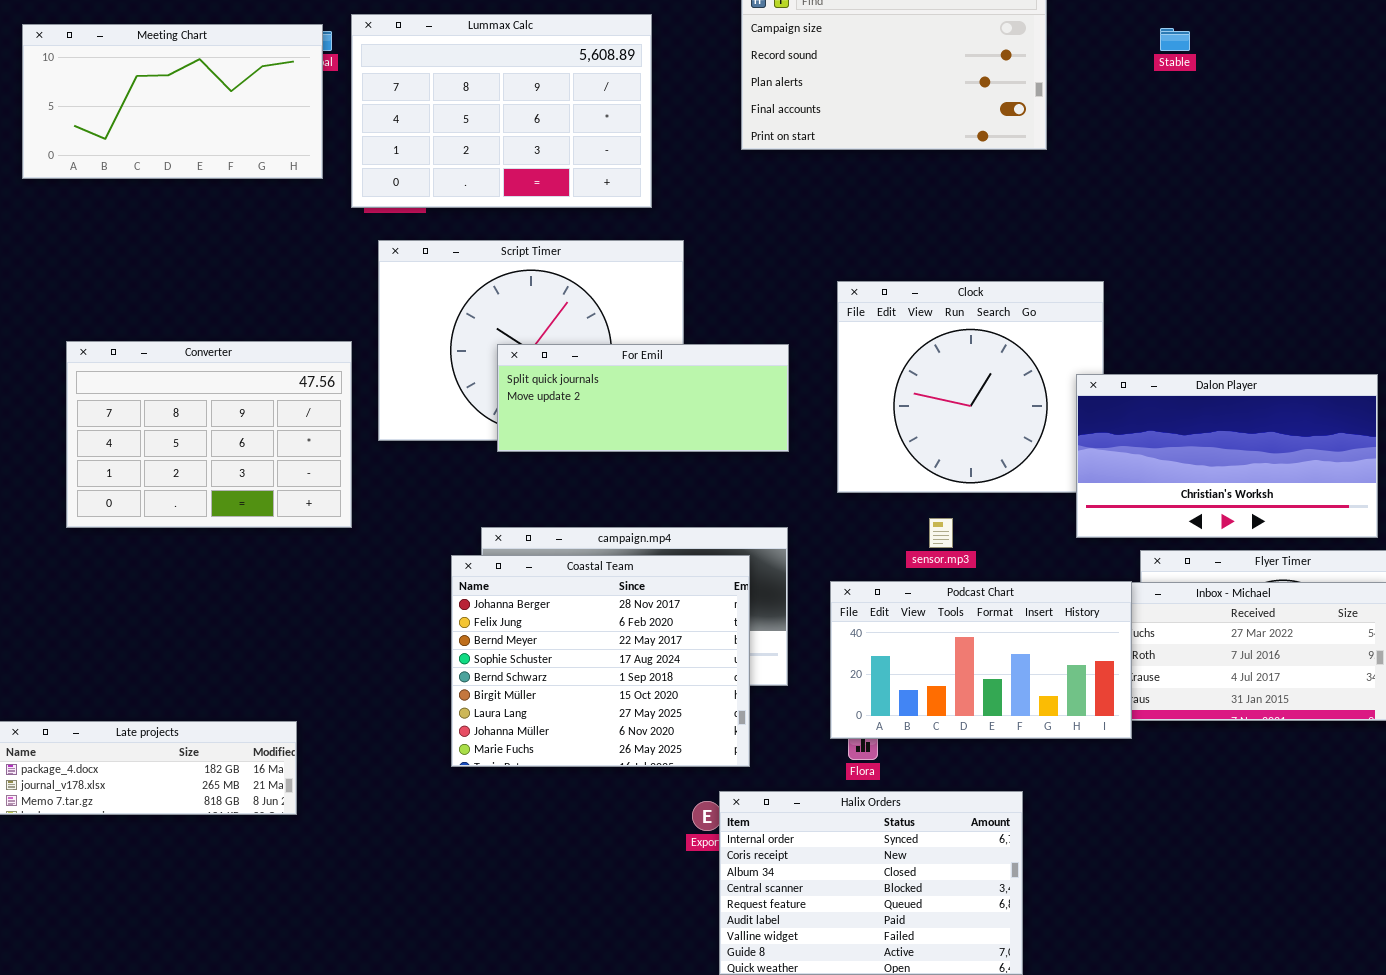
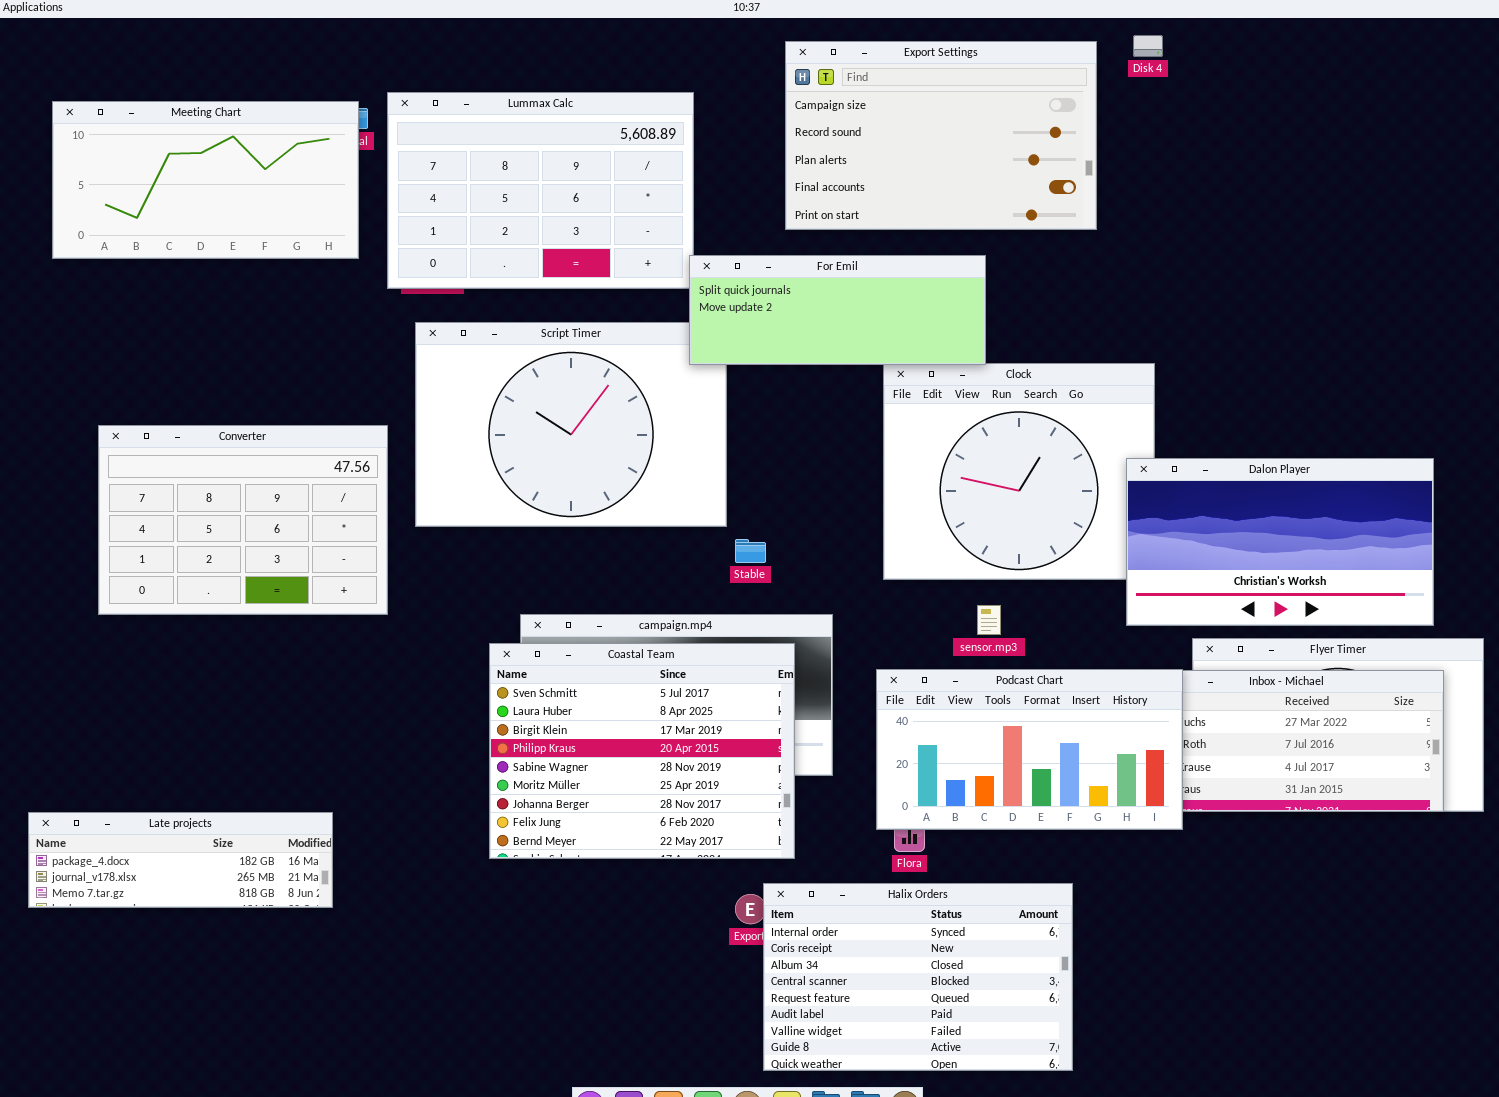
Stable: [1160,28,1190,51] -> [735,539,766,563], moved
For Emil: [497,344,789,452] -> [689,255,986,365], moved
Coastal Team: [451,555,750,767] -> [489,643,795,859], scrolled up 6 rows

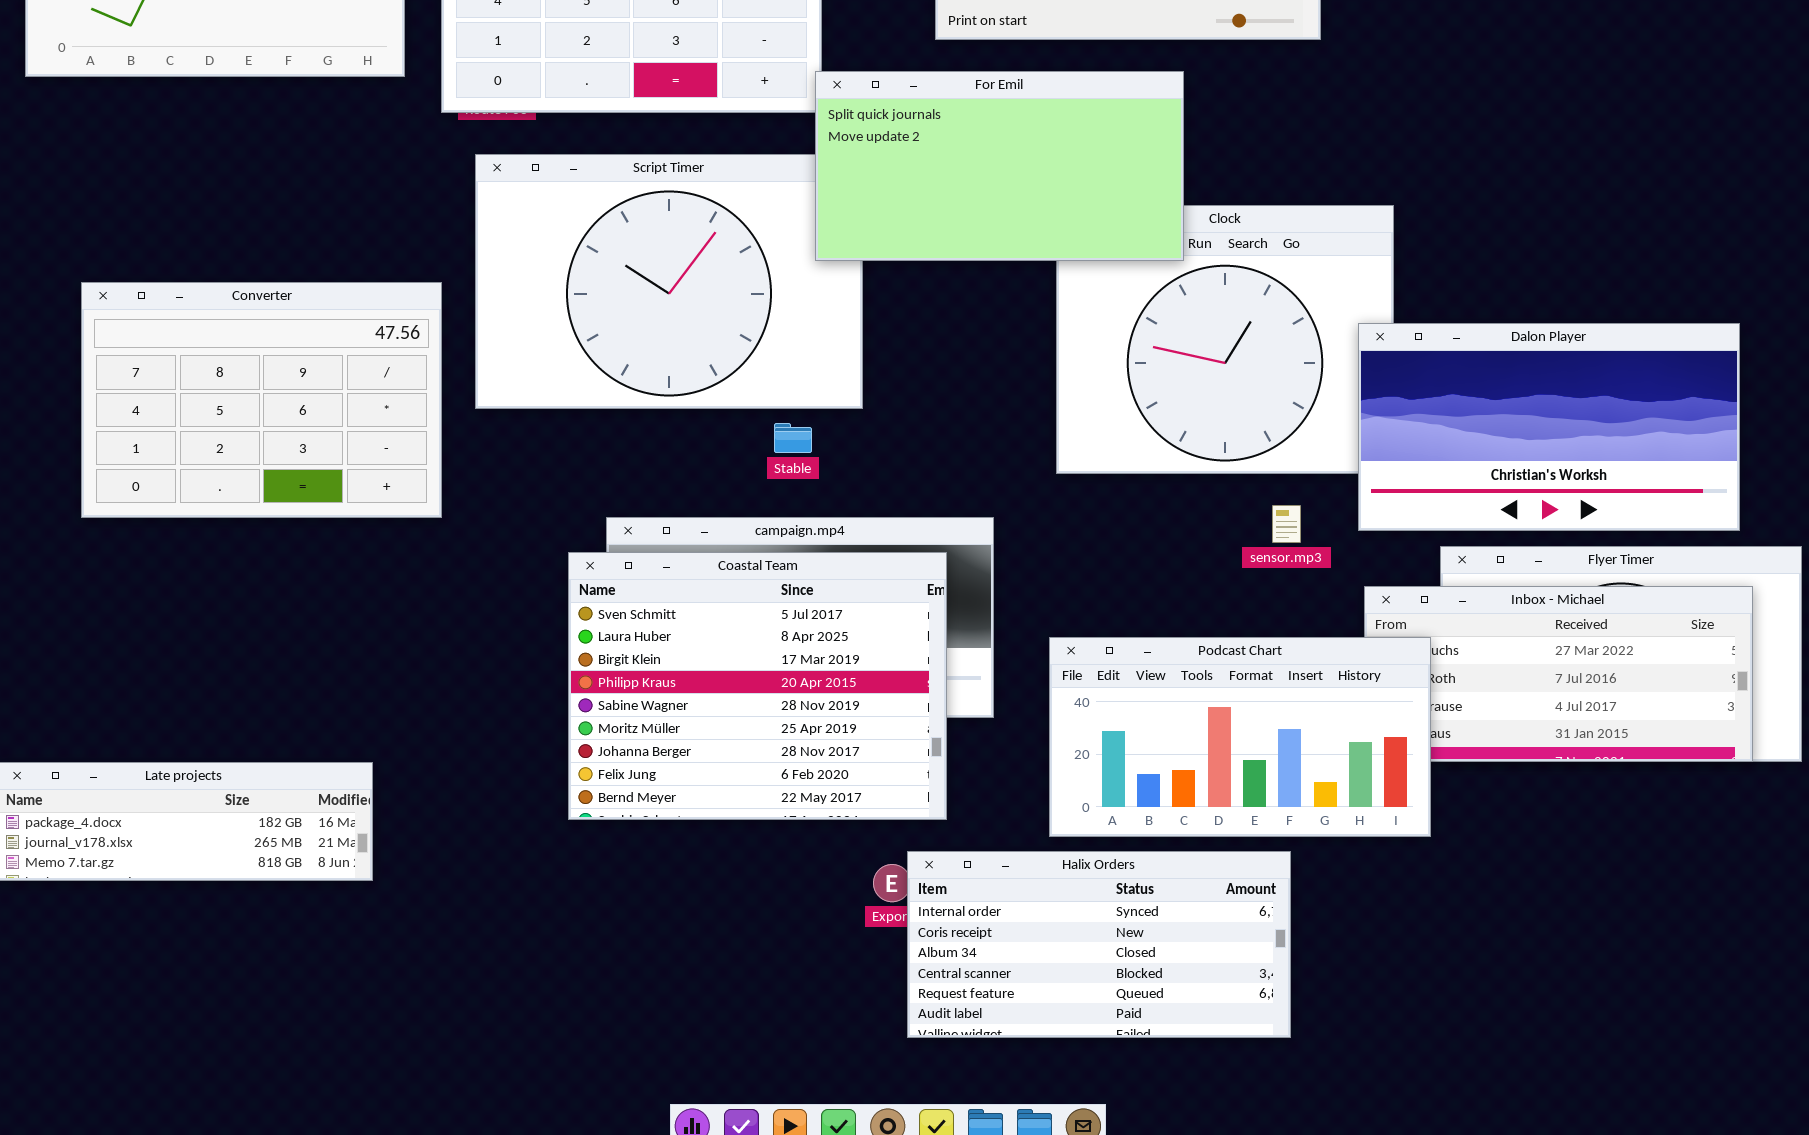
For Emil: [689,255,986,365] -> [815,71,1184,261], resized
Stable: [735,539,766,563] -> [774,423,812,453], moved
sensor.mp3: [977,605,1001,635] -> [1272,505,1301,543], moved
Podcast Chart: [876,669,1183,830] -> [1049,637,1431,837], moved
Halix Orders: [763,883,1073,1071] -> [907,851,1291,1038], resized

